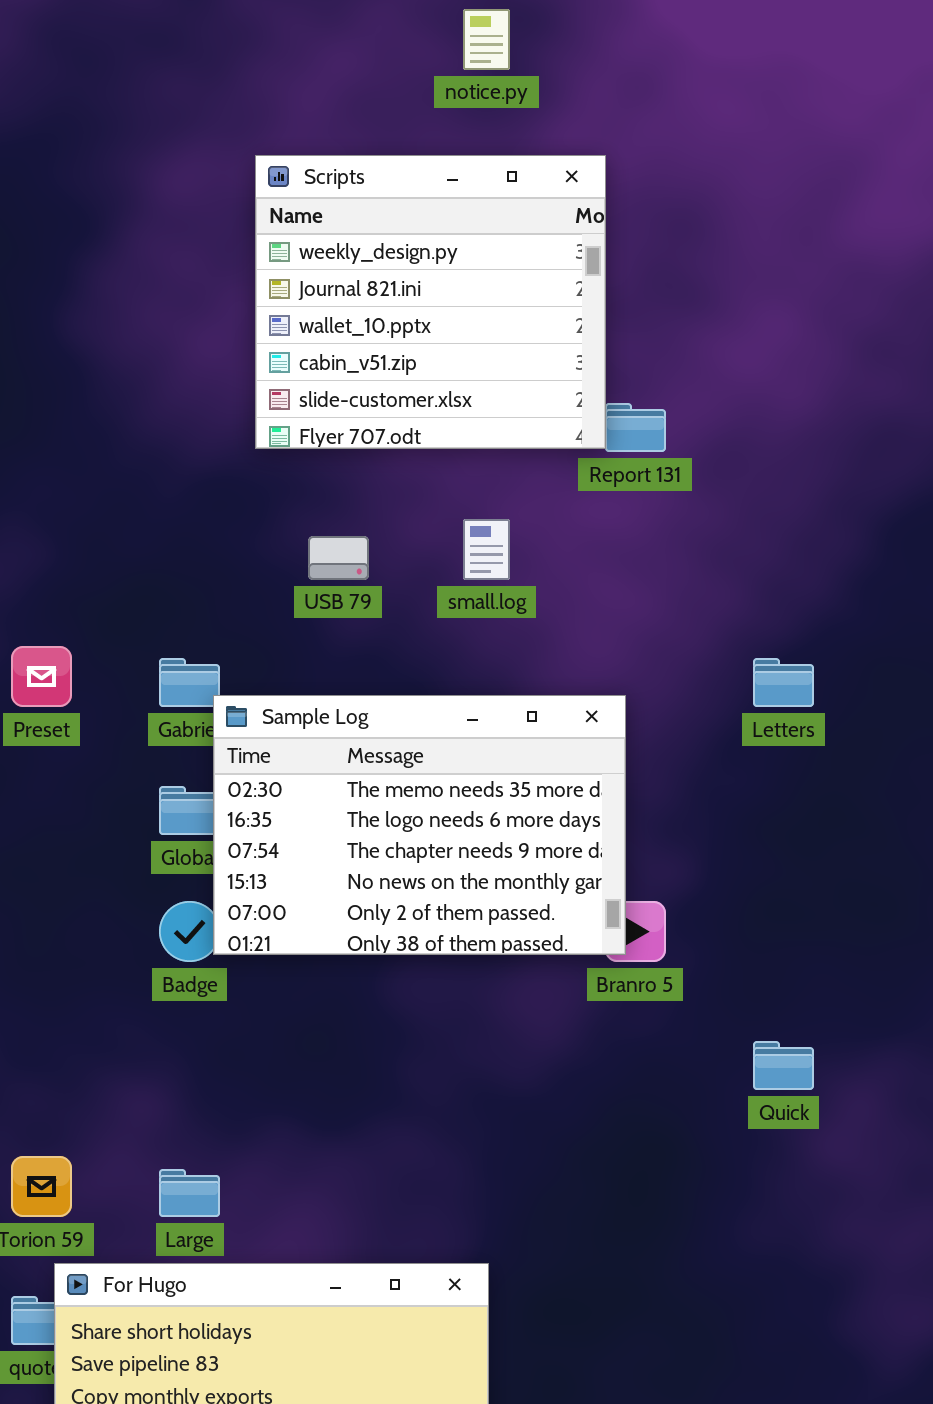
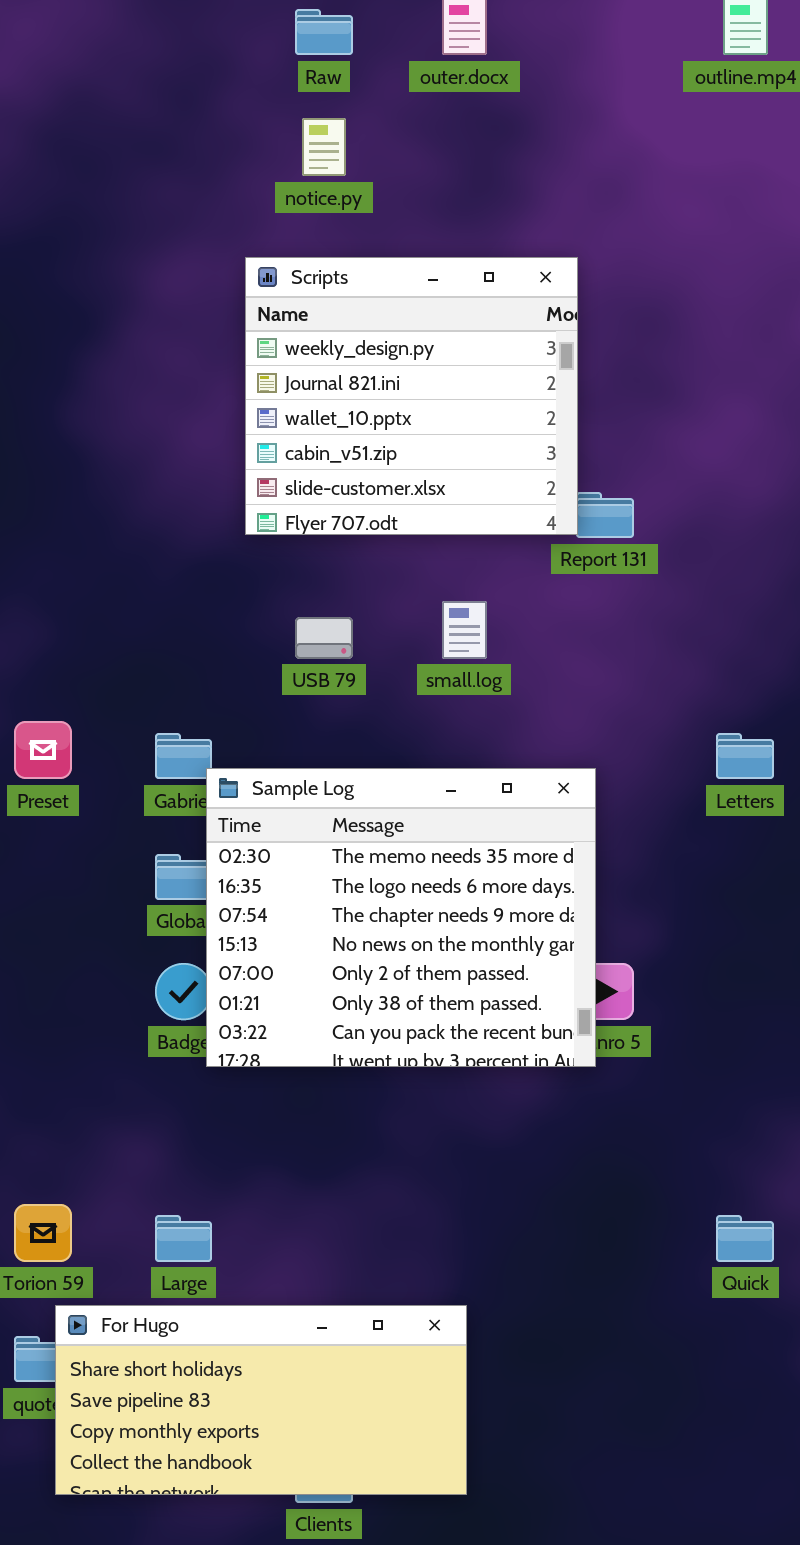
notice.py: [463,9,510,70] -> [302,118,346,176], moved
Sample Log: [213,695,626,955] -> [206,768,596,1067], resized
Quick: [753,1041,814,1090] -> [716,1215,774,1262], moved

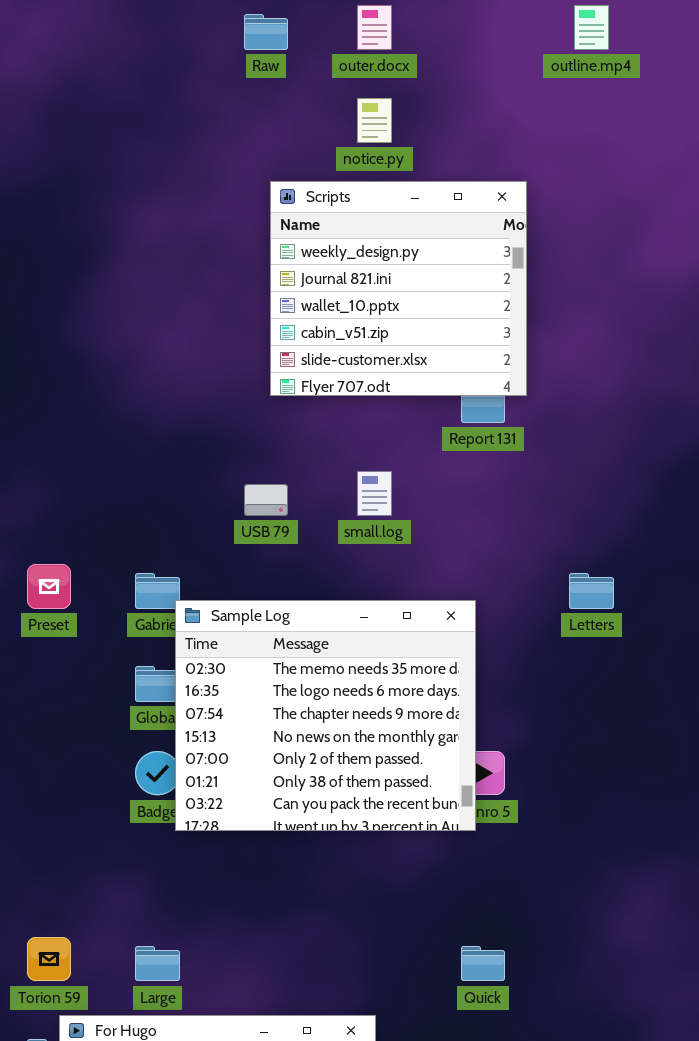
notice.py: [302,118,346,176] -> [357,98,392,143], moved
Scripts: [245,257,578,535] -> [270,181,527,396], moved
Quick: [716,1215,774,1262] -> [461,946,505,981], moved

